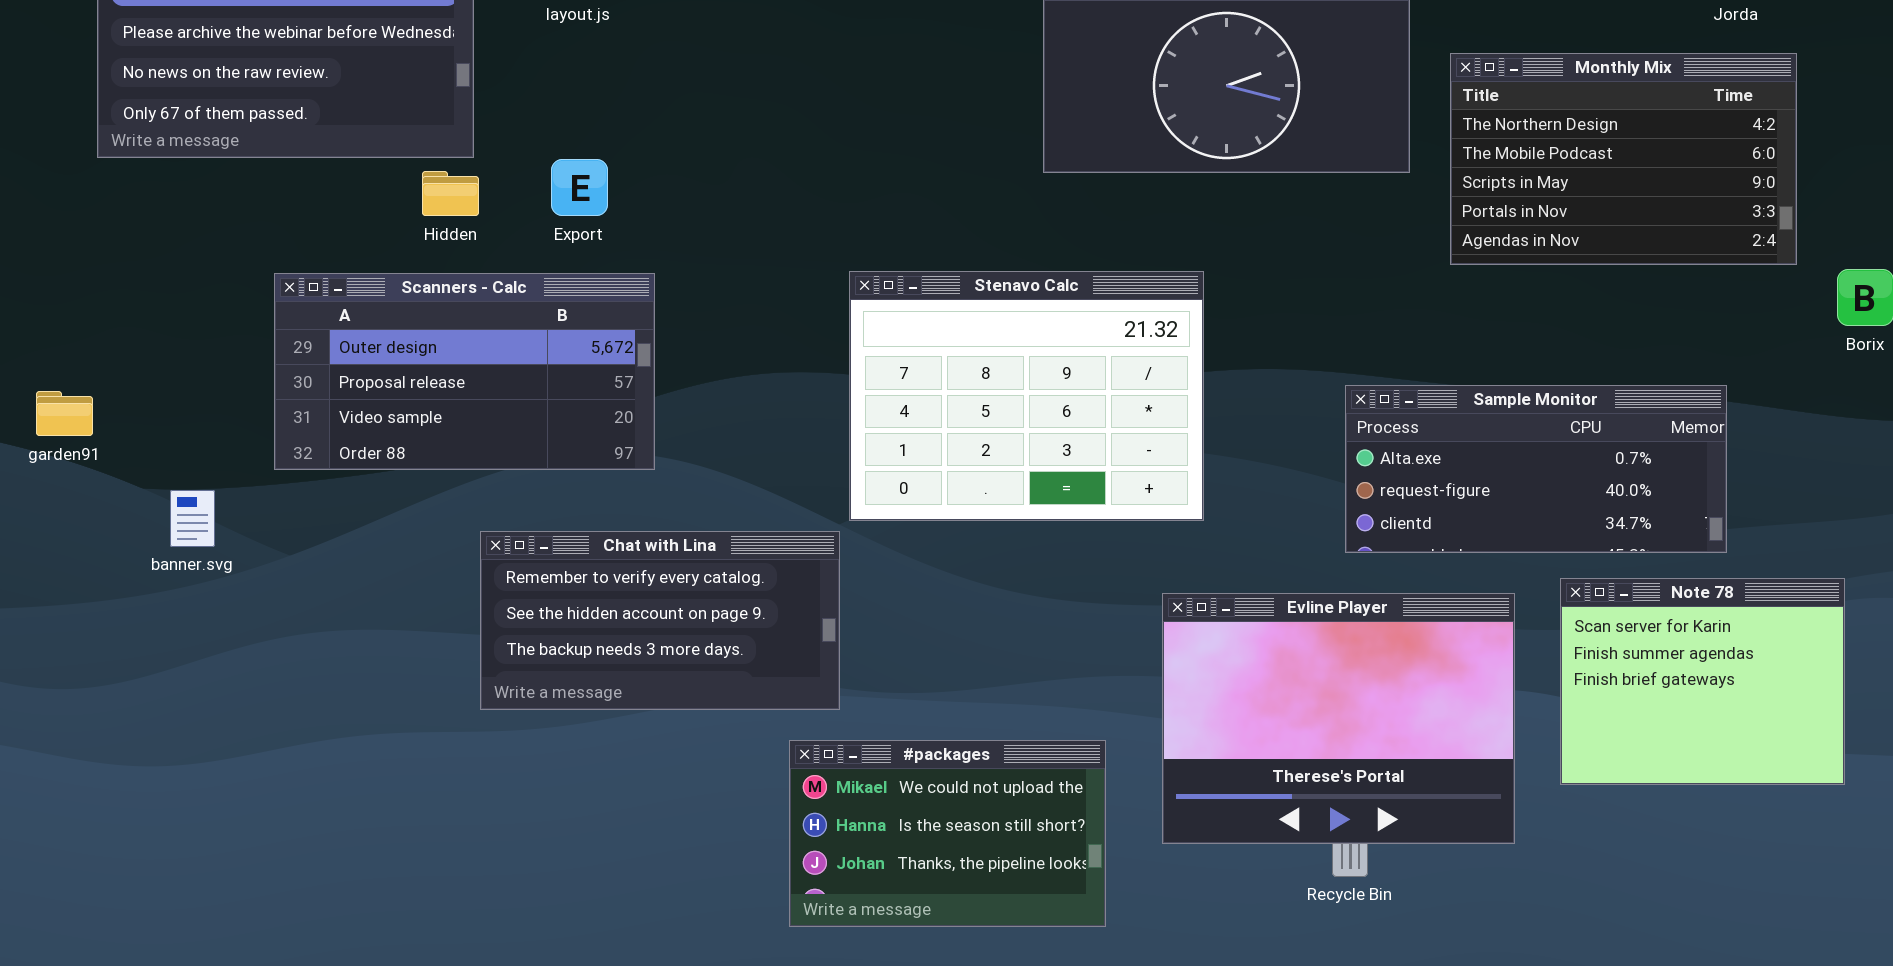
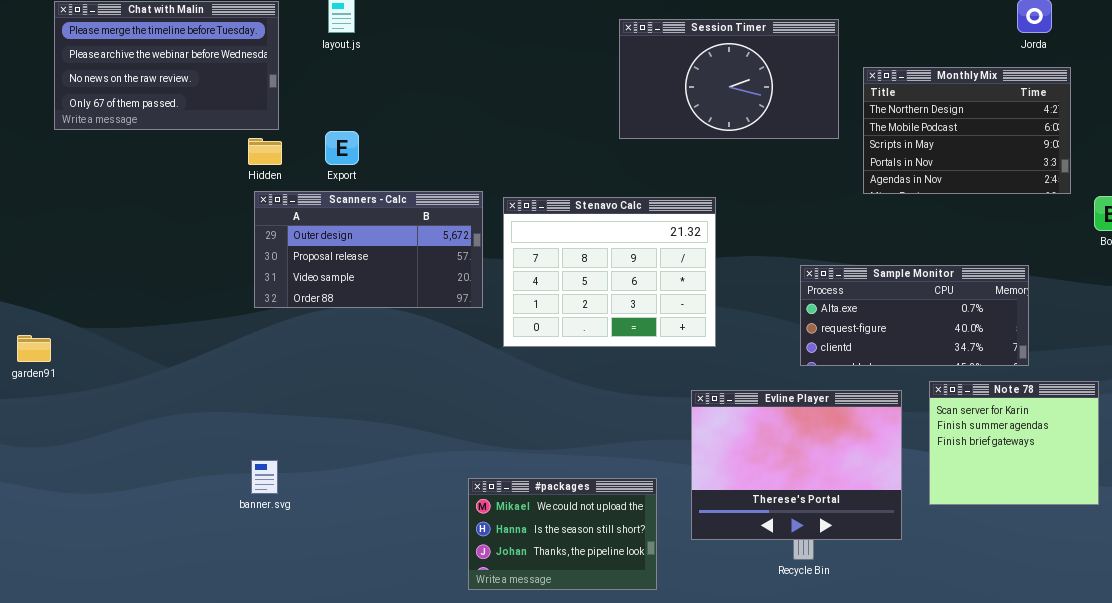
Scanners - Calc: [274,273,655,470] -> [254,191,483,308], moved
garden91: [36,391,93,436] -> [17,335,51,362], moved
banner.svg: [170,490,215,547] -> [251,460,278,494], moved
Chat with Lina: [480,531,840,710] -> none, closed

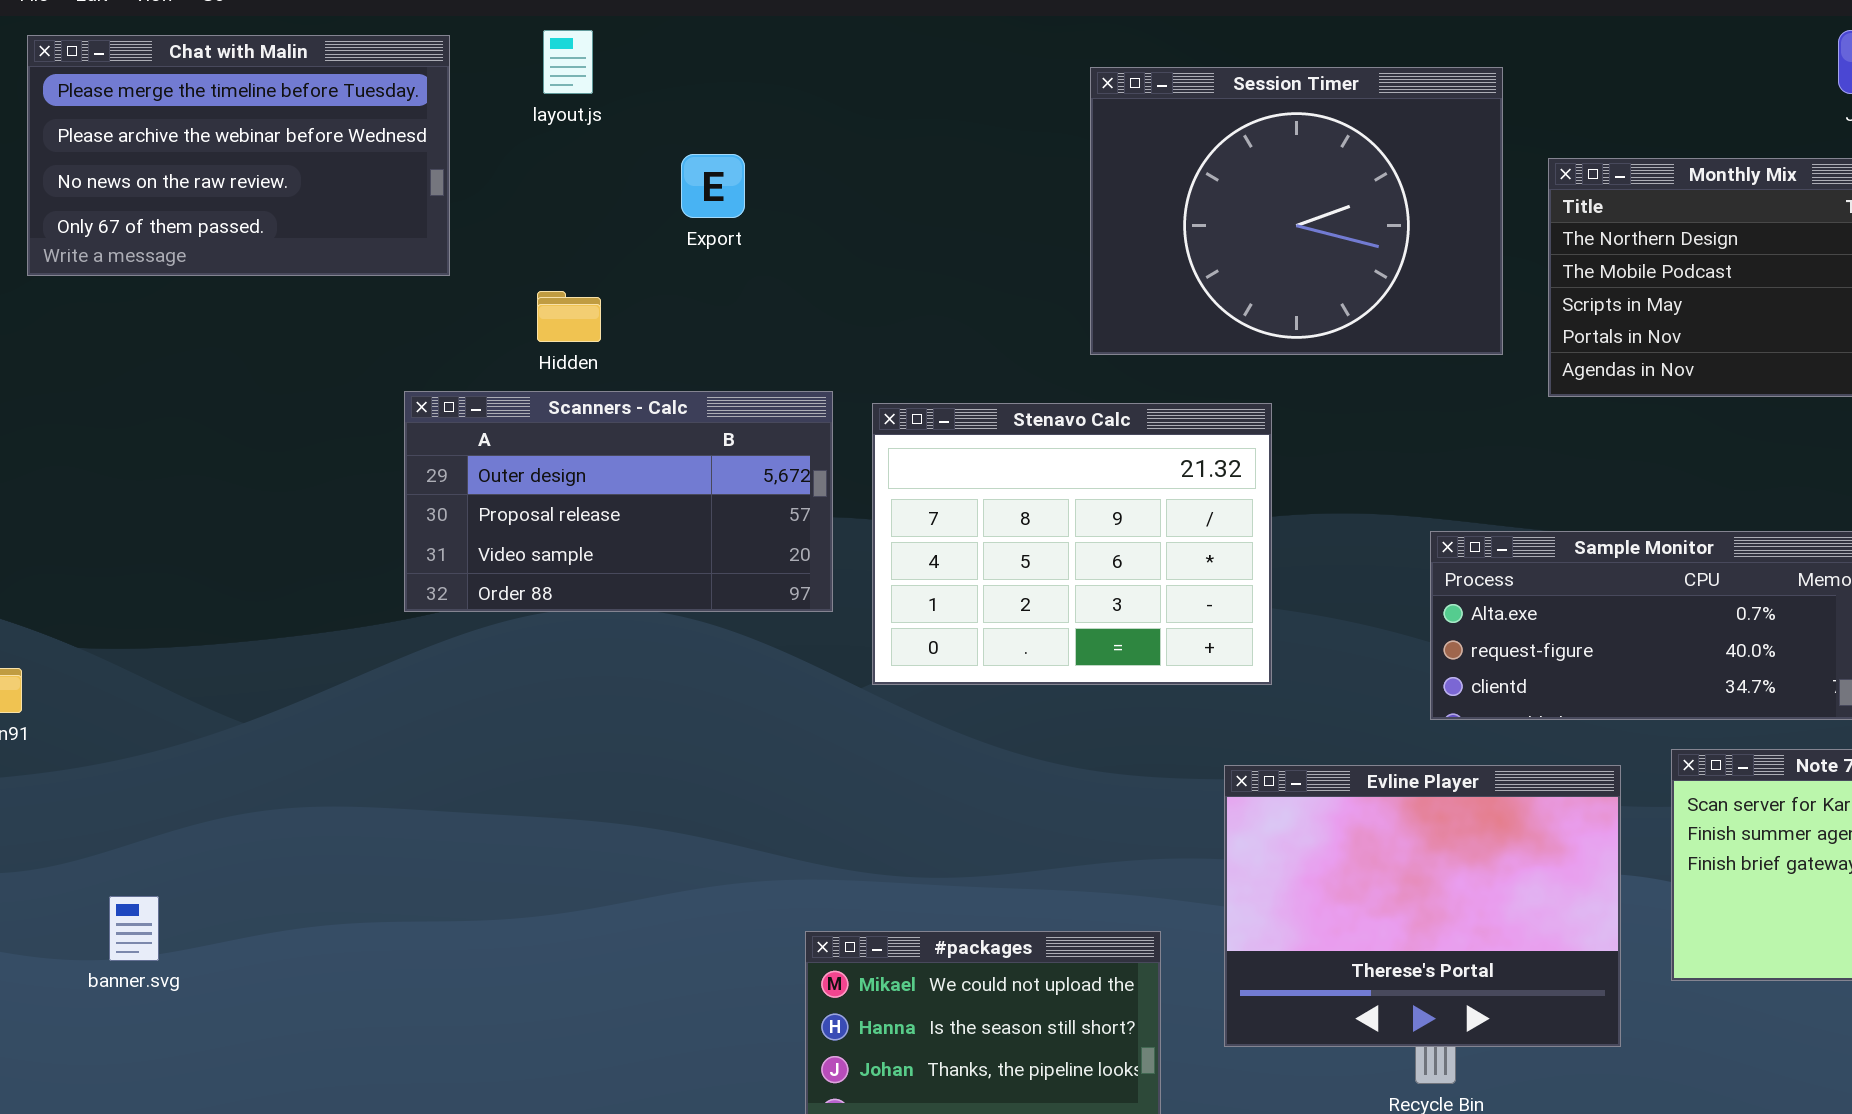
Session Timer: [619,19,839,139] -> [1090,67,1503,355], resized
Export: [325,131,359,165] -> [681,154,745,218], moved
Hidden: [248,138,282,165] -> [537,291,601,342], moved
banner.svg: [251,460,278,494] -> [109,896,159,961], moved

